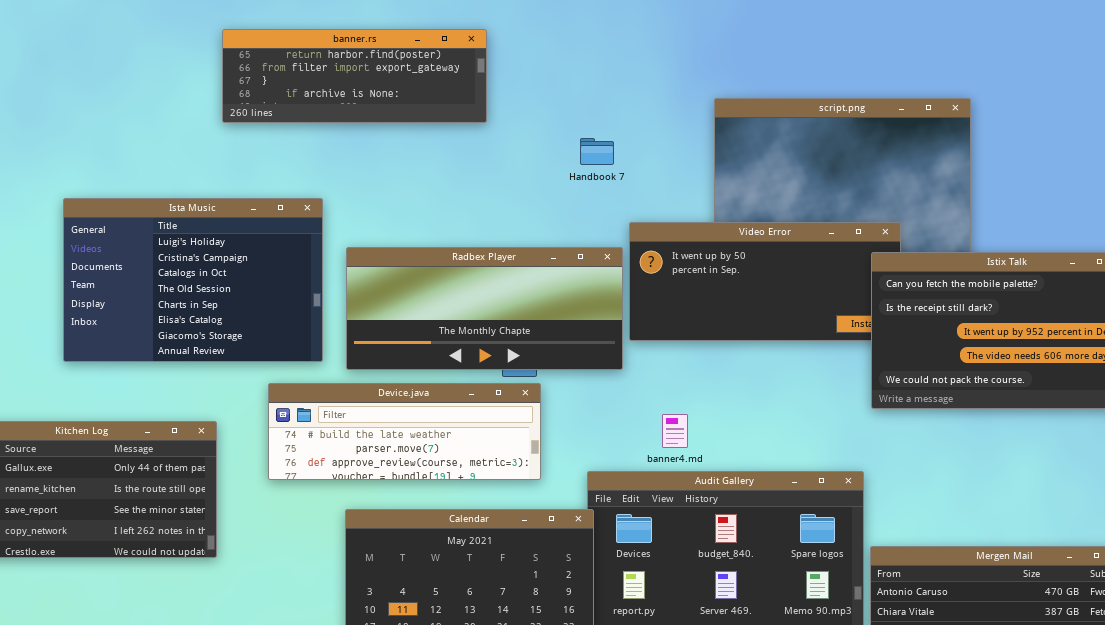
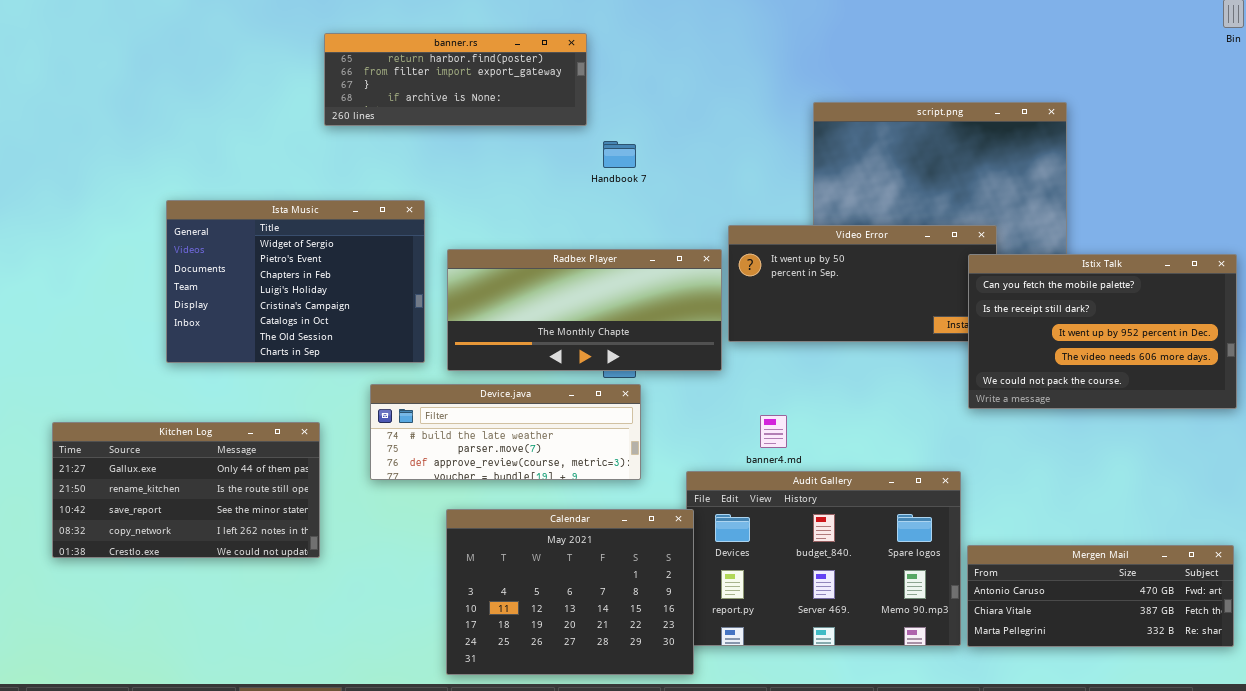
Handbook 7: [580,138,614,165] -> [603,141,636,168], moved
Ista Music: [63,198,323,362] -> [166,200,425,363], scrolled up 3 rows

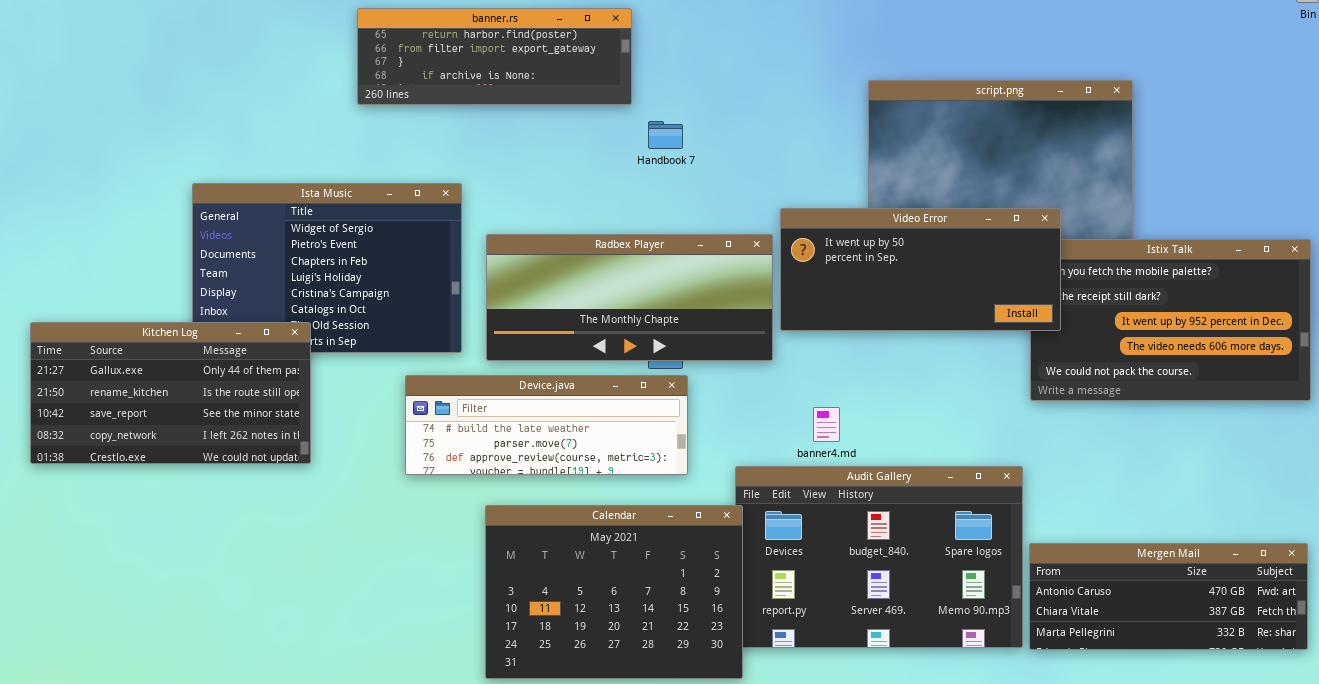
Video Error: [728,225,997,342] -> [780,208,1061,331], raised
Kitchen Log: [52,422,320,558] -> [30,322,311,464], moved

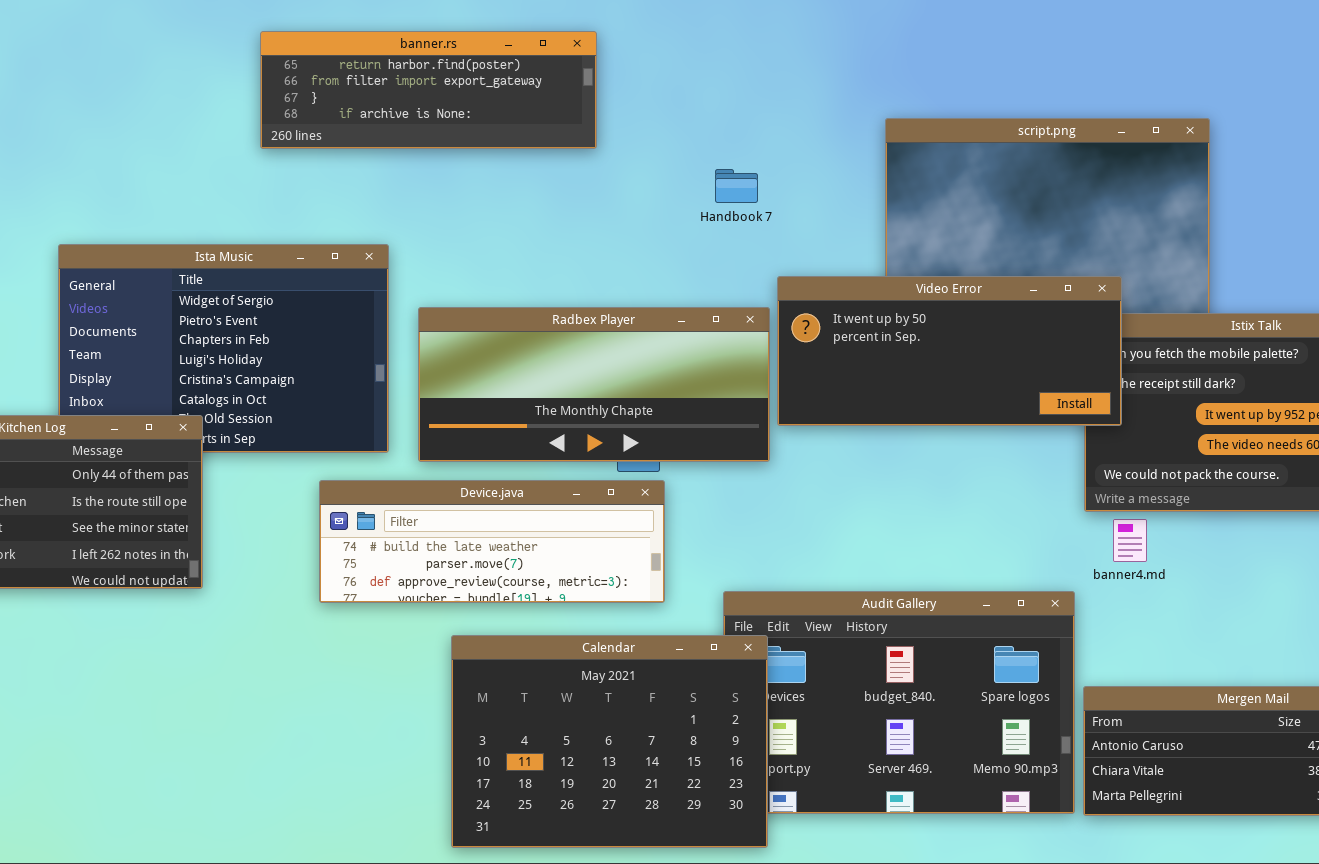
Handbook 7: [648,121,683,149] -> [715,169,758,203], moved
banner4.md: [813,407,840,442] -> [1113,519,1147,562], moved
Calendar: [485,505,743,679] -> [451,635,768,848], moved

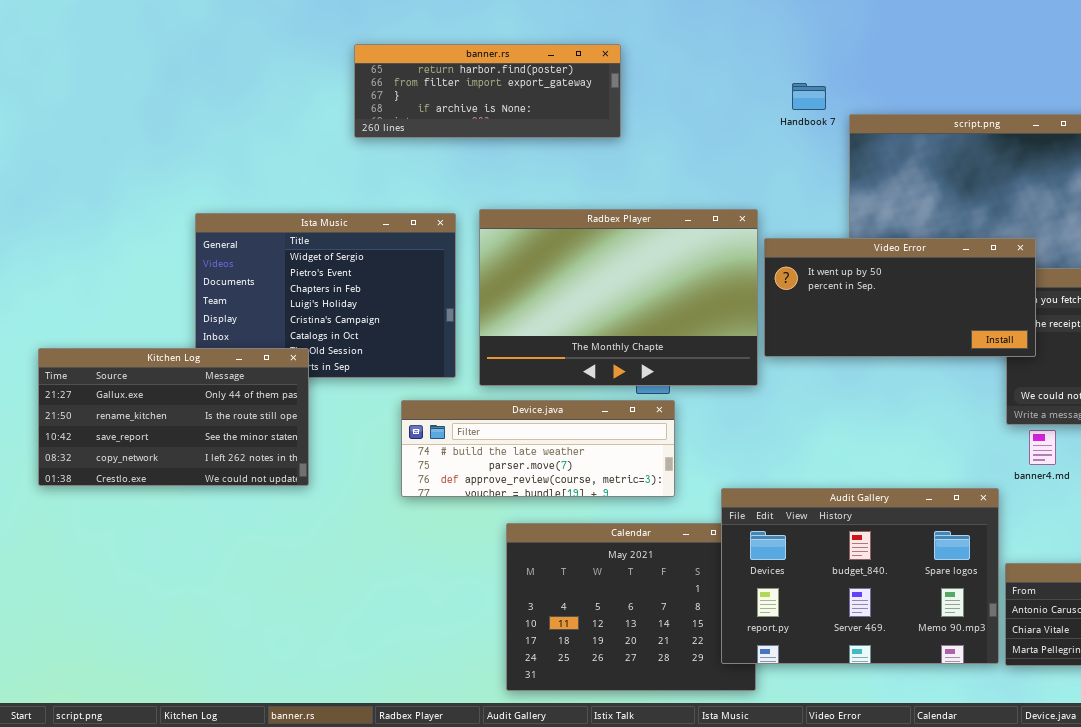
Handbook 7: [715,169,758,203] -> [792,83,826,110], moved
Radbex Player: [418,307,770,462] -> [479,209,758,386], resized
Audit Gallery: [723,591,1075,814] -> [721,488,999,664], raised

